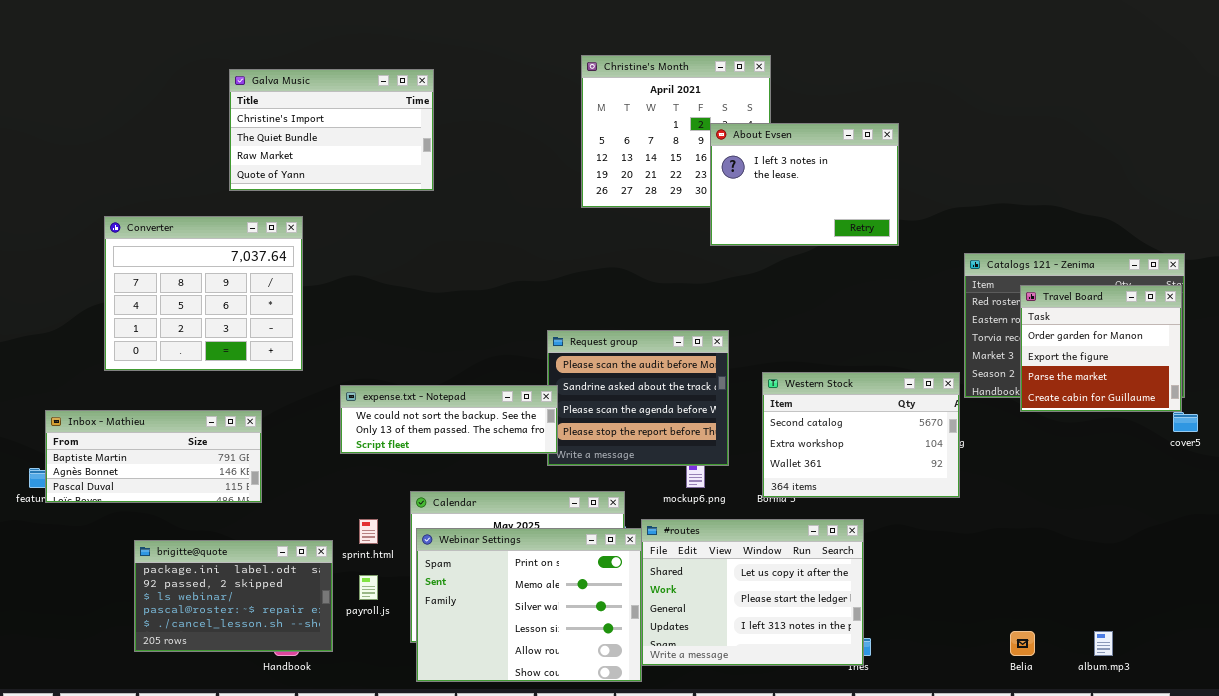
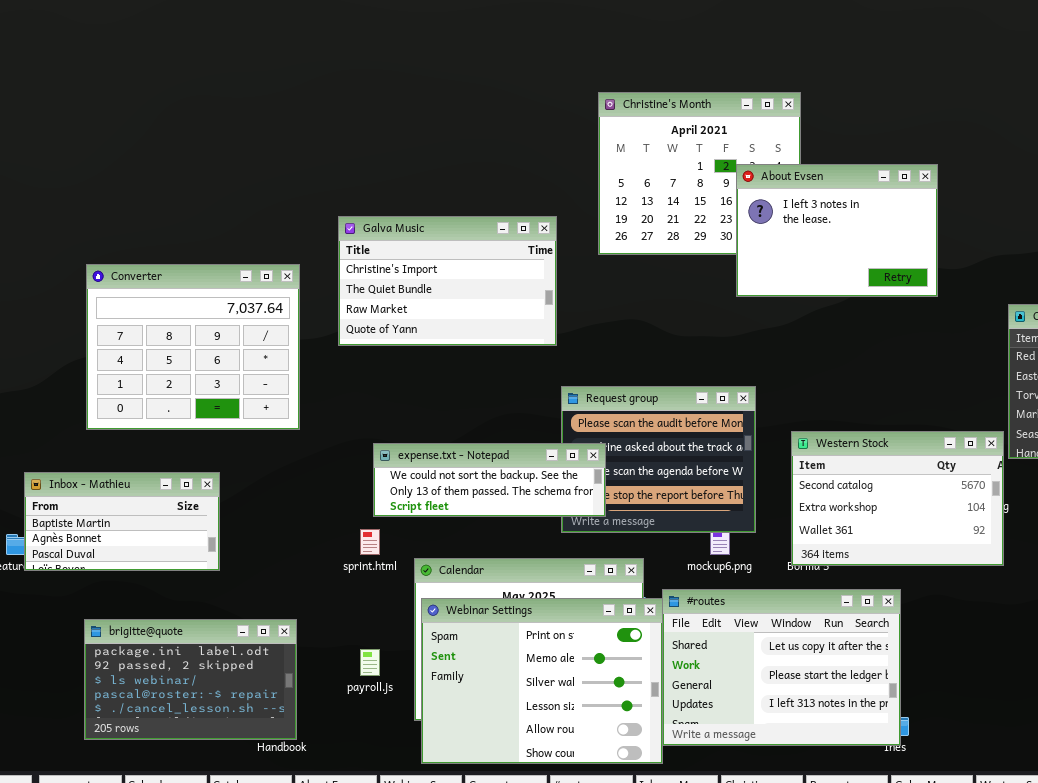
Galva Music: [229,69,434,191] -> [338,216,557,346], moved
expense.txt - Notepad: [340,385,558,454] -> [373,443,606,517], moved
Inbox - Mathieu: [45,410,262,503] -> [24,472,220,571], resized
sprint.html: [359,519,378,544] -> [360,529,380,555], moved
brigitte@quote: [134,540,333,652] -> [84,619,297,740], moved

